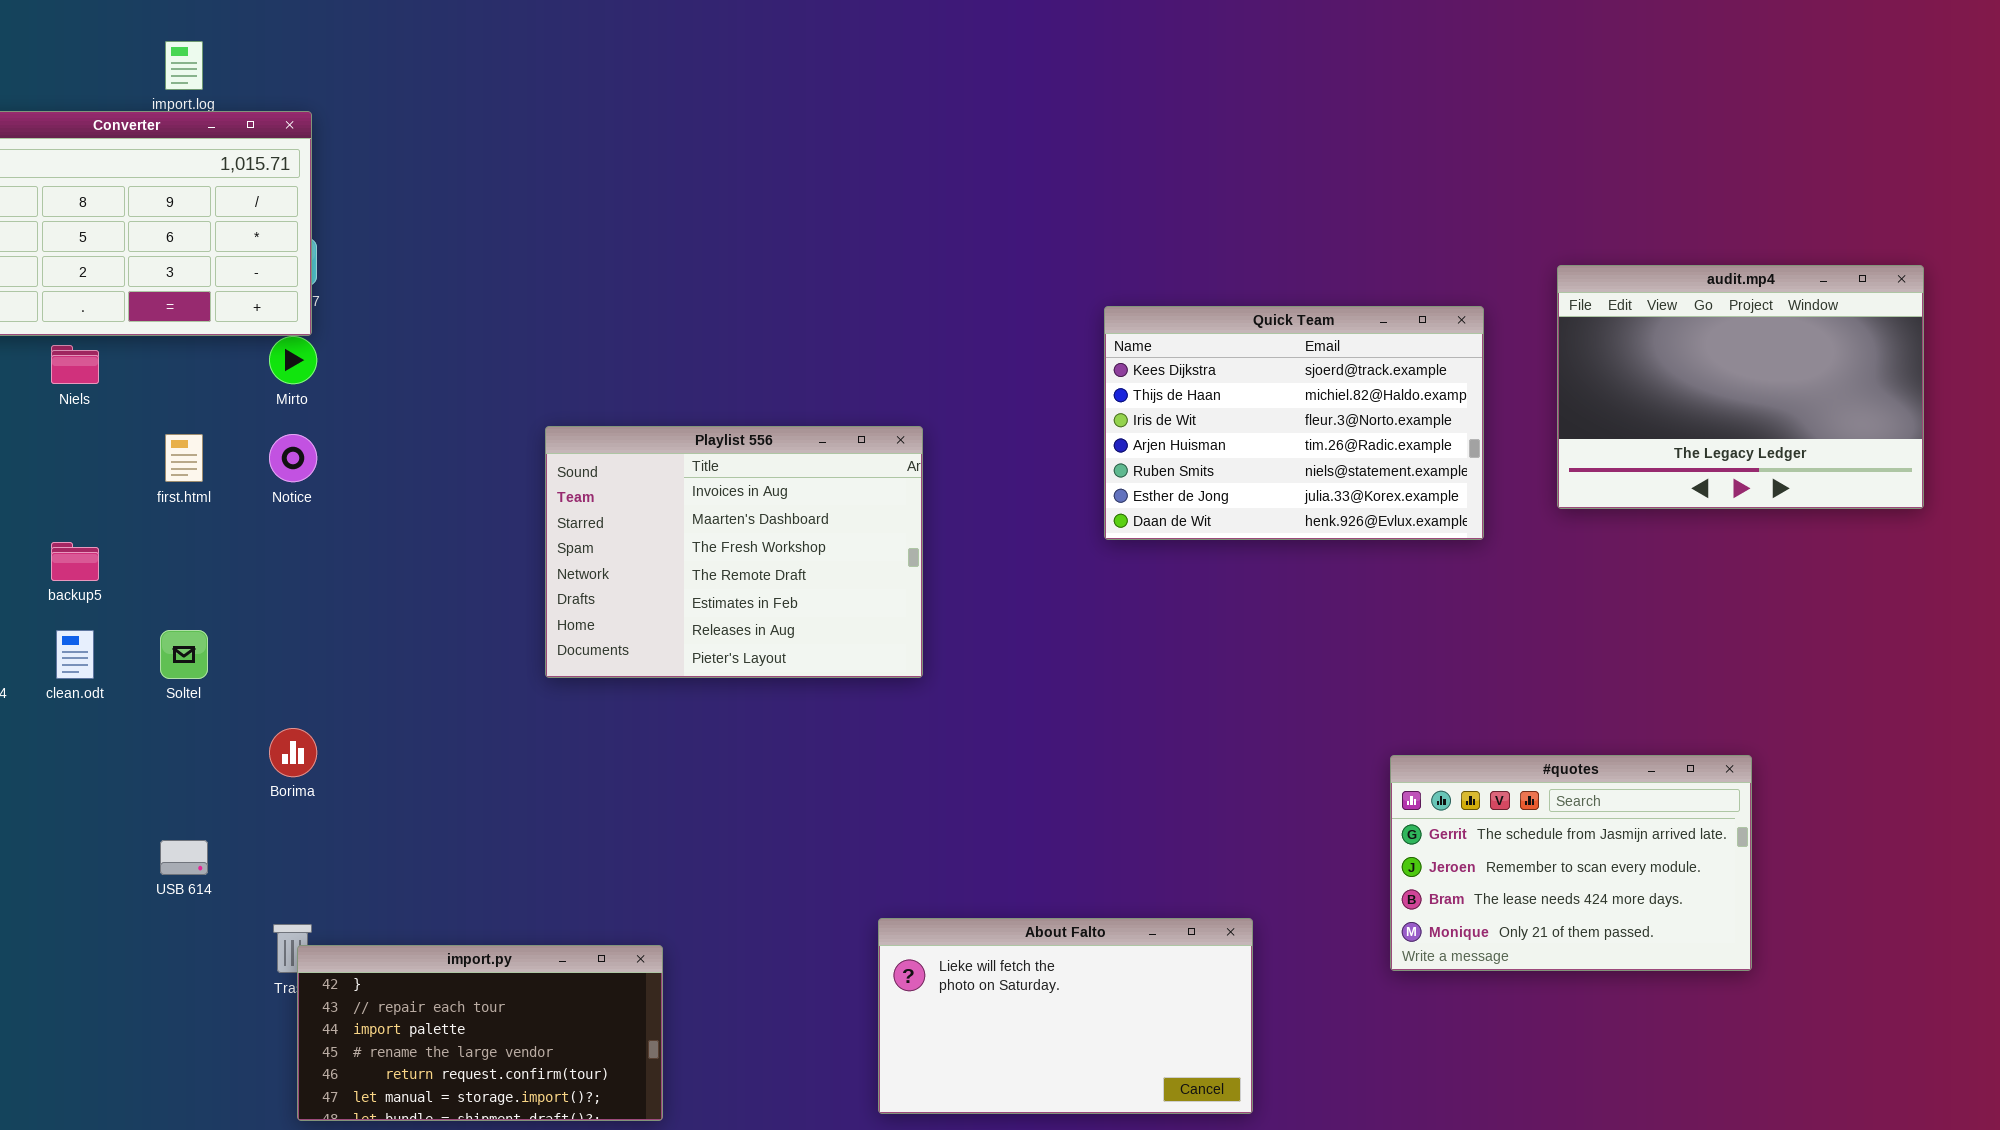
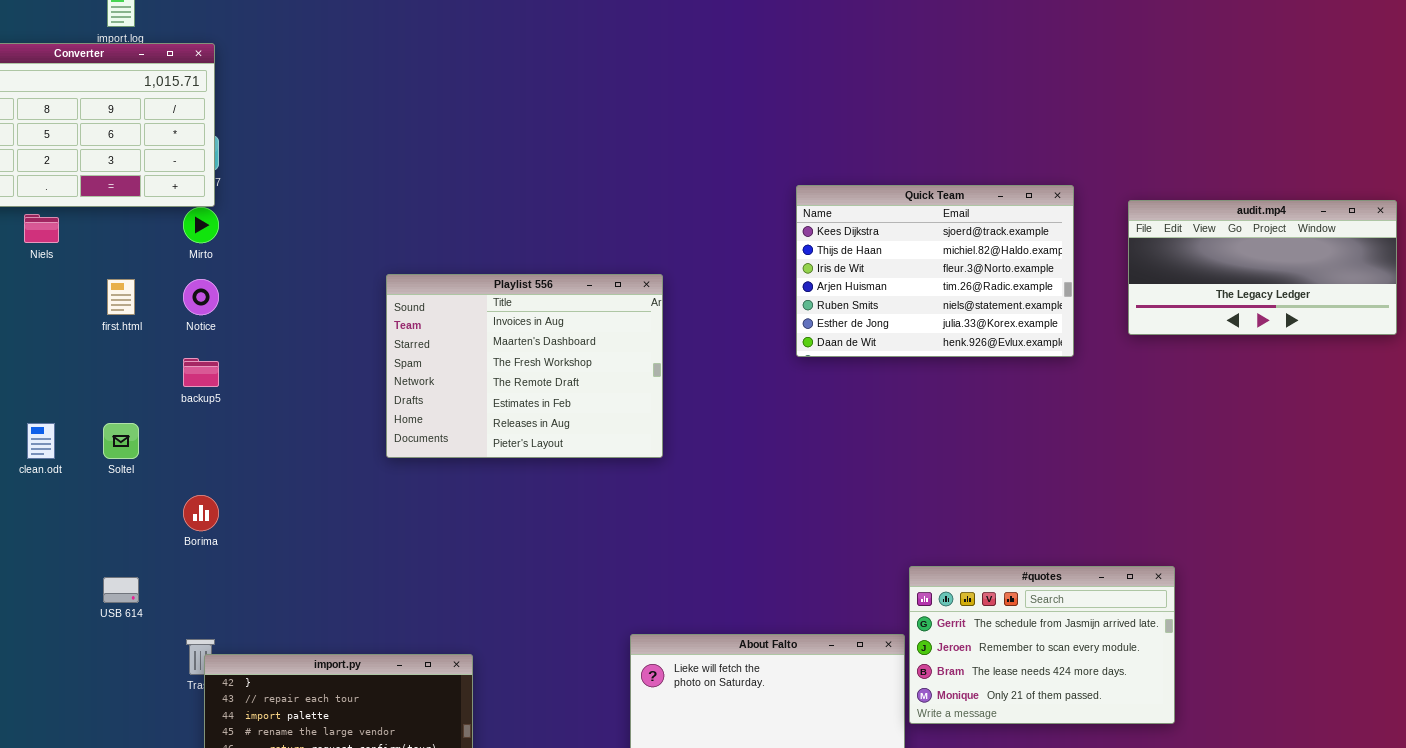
audit.mp4: [1557,265,1924,509] -> [1128,200,1397,335], resized
backup5: [51,542,99,581] -> [183,358,219,387], moved
#quotes: [1390,755,1752,971] -> [909,566,1175,724], moved

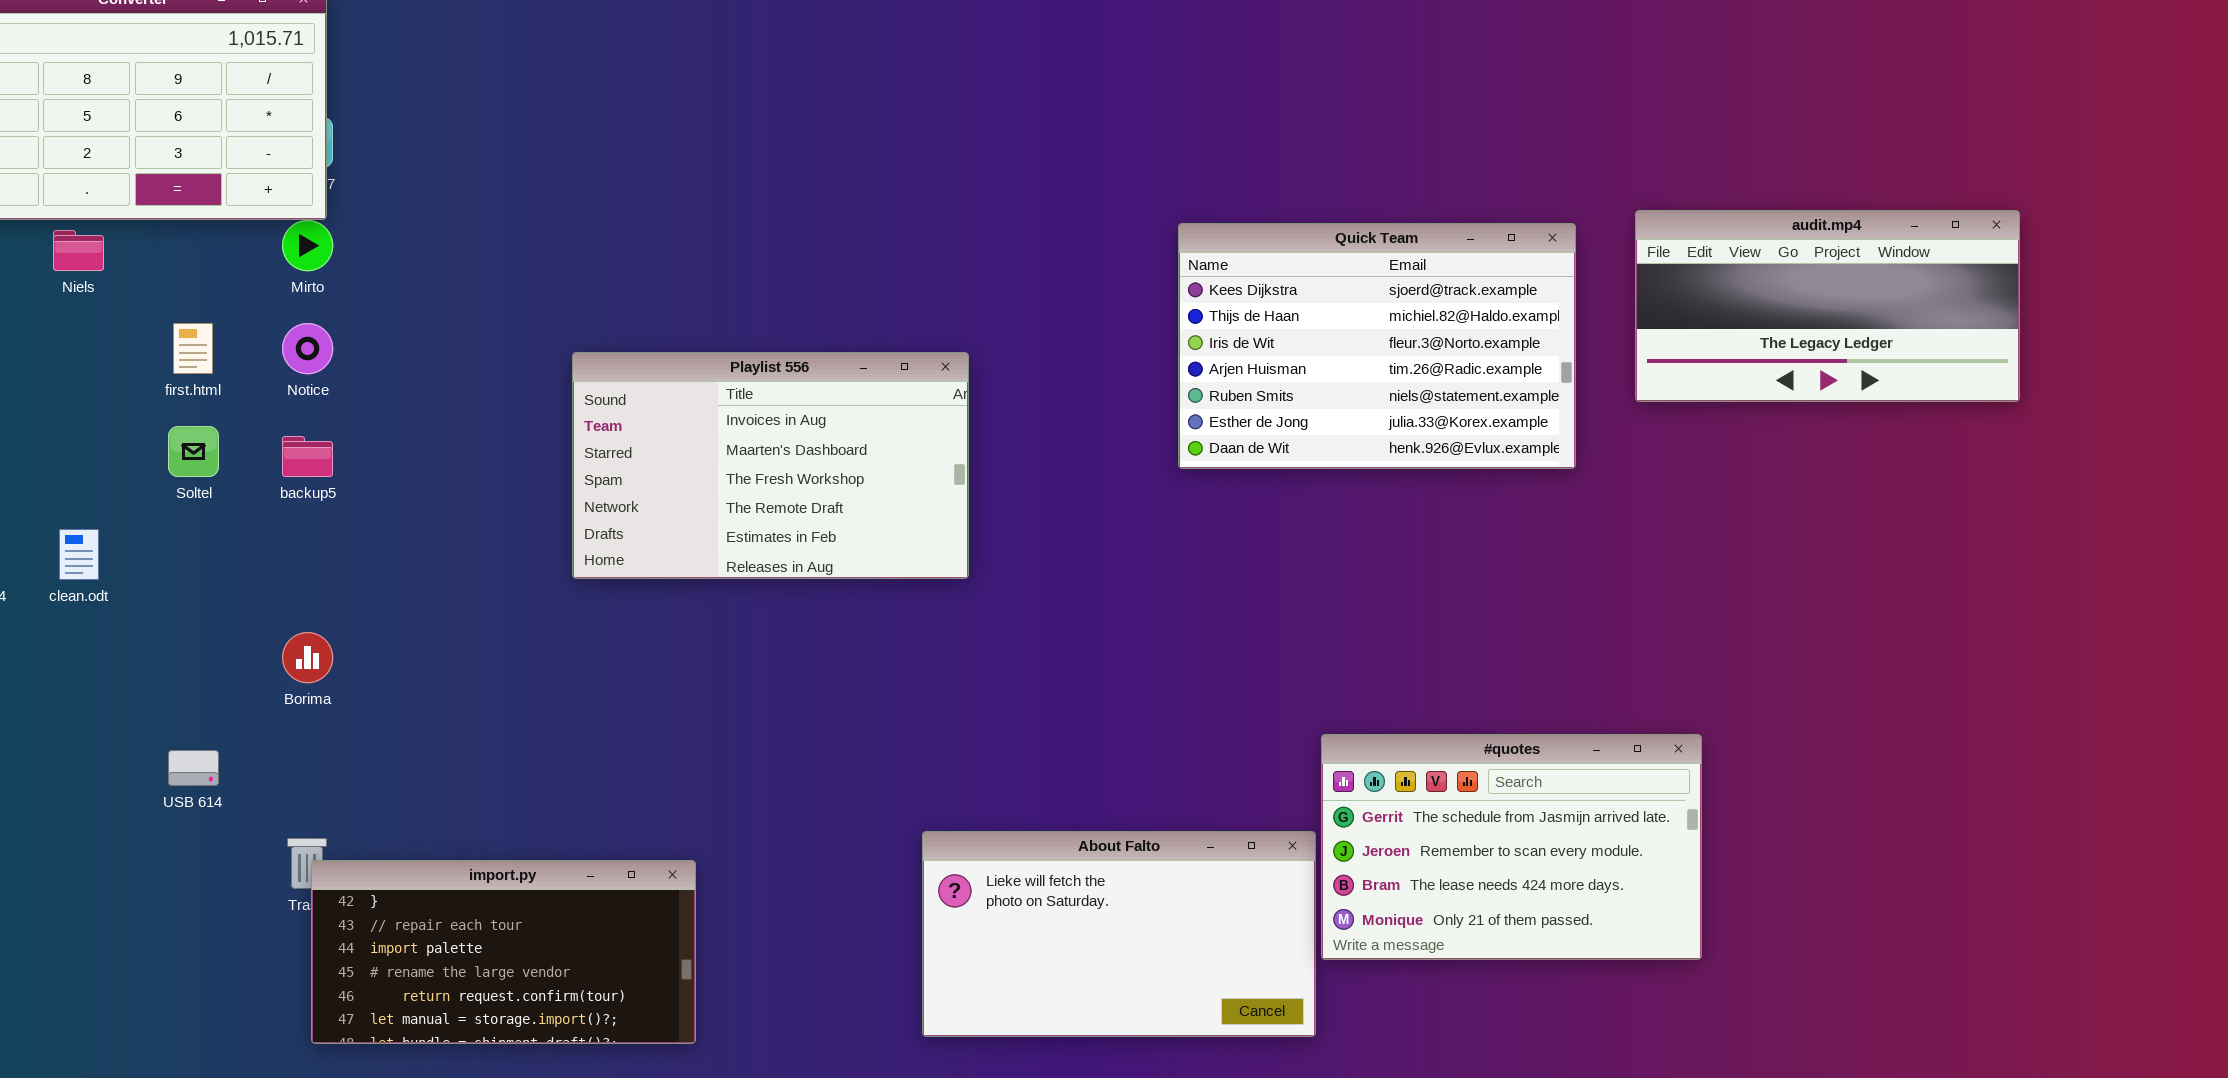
Quick Team: [796,185,1074,357] -> [1178,223,1576,469], moved
Playlist 556: [386,274,663,458] -> [572,352,969,579], resized
Soltel: [103,423,139,459] -> [168,426,219,477], moved

